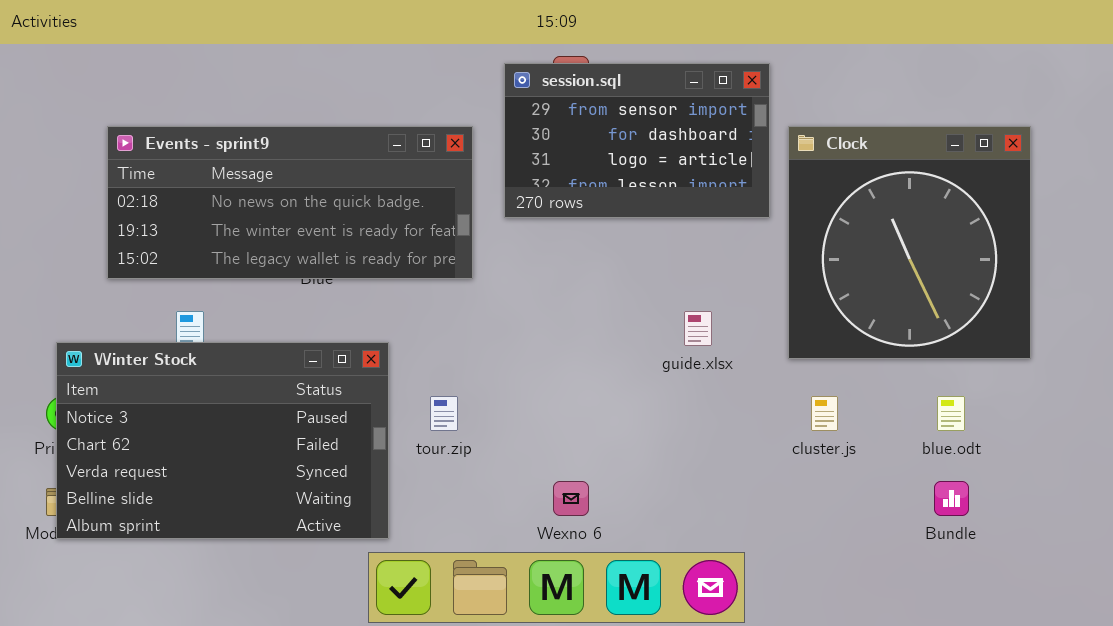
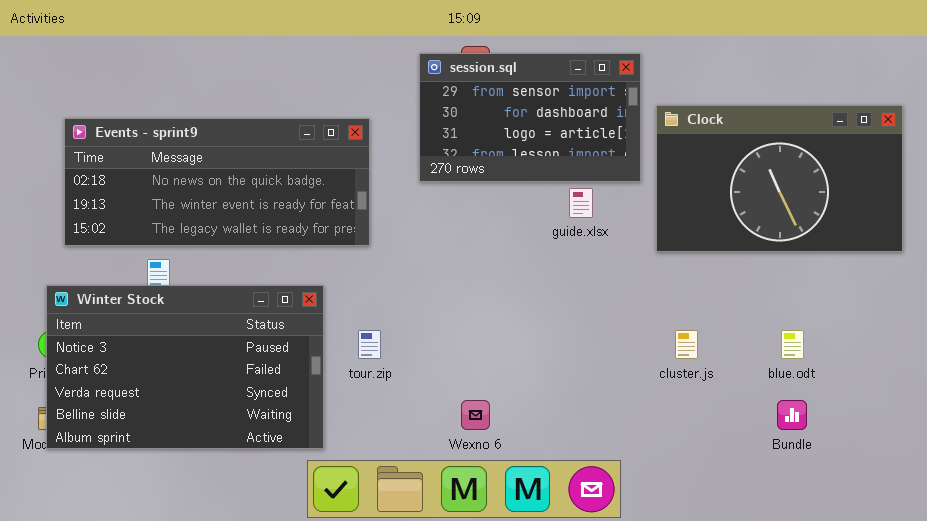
Events - sprint9: [107,126,473,279] -> [64,118,370,246], moved
Clock: [788,126,1031,359] -> [656,105,903,252], resized
guide.xlsx: [684,311,712,346] -> [569,188,593,218], moved

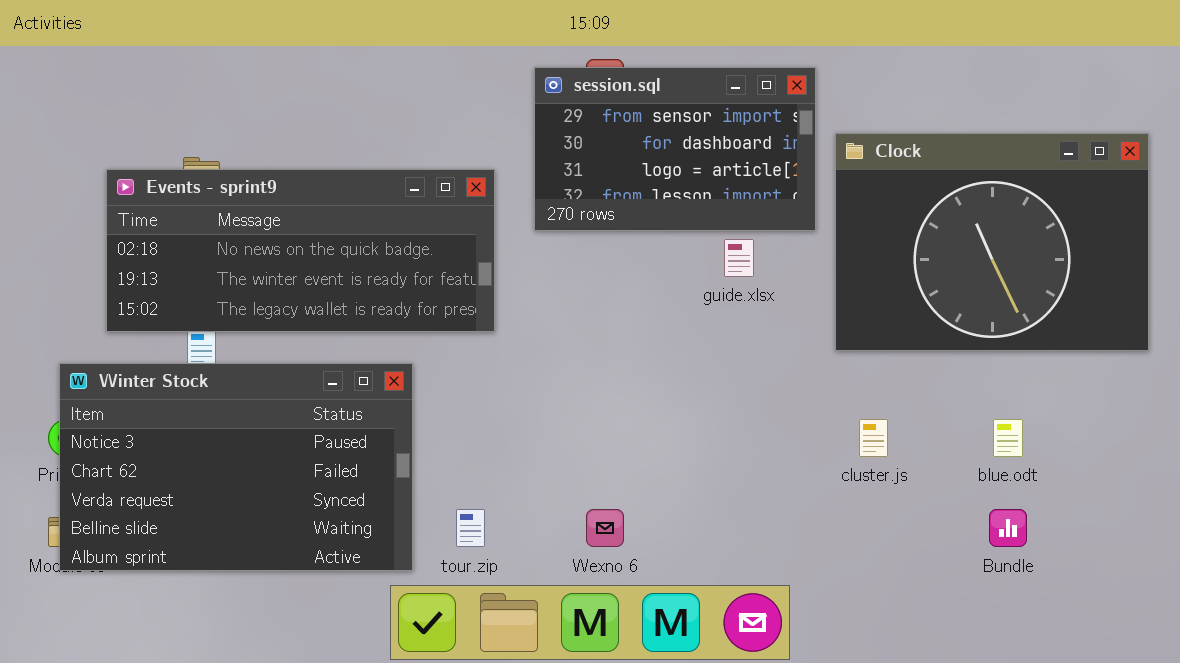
Clock: [656,105,903,252] -> [835,133,1149,351], resized
Events - sprint9: [64,118,370,246] -> [106,169,495,332], moved
tour.zip: [358,330,381,359] -> [456,509,485,547], moved

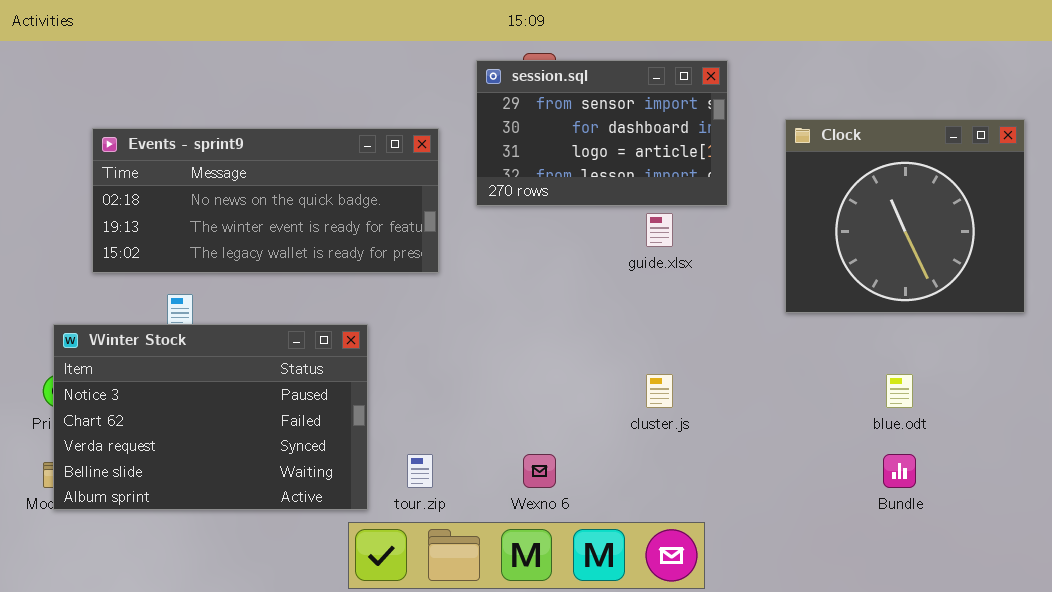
Clock: [835,133,1149,351] -> [785,119,1025,313], resized
Events - sprint9: [106,169,495,332] -> [92,128,439,273], moved
cluster.js: [859,419,888,457] -> [646,374,673,408], moved

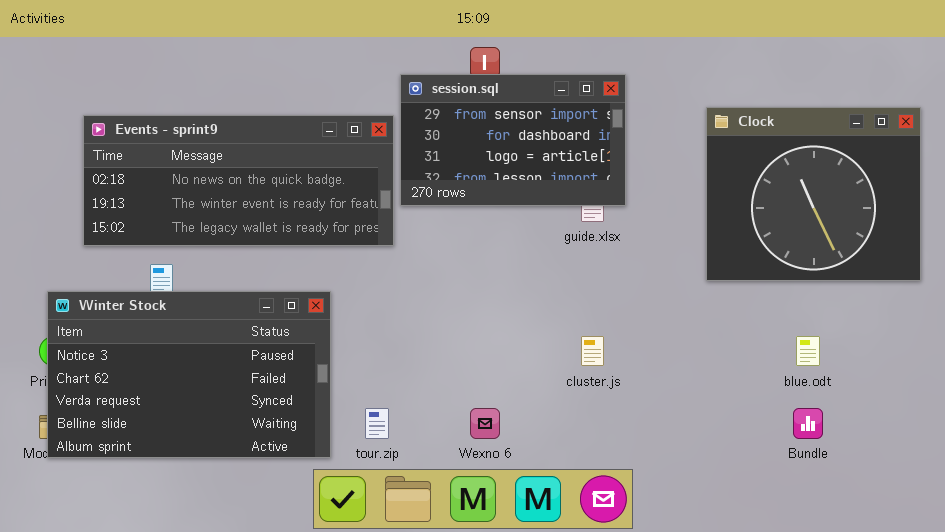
session.sql: [476,60,728,206] -> [400,74,626,206], moved

